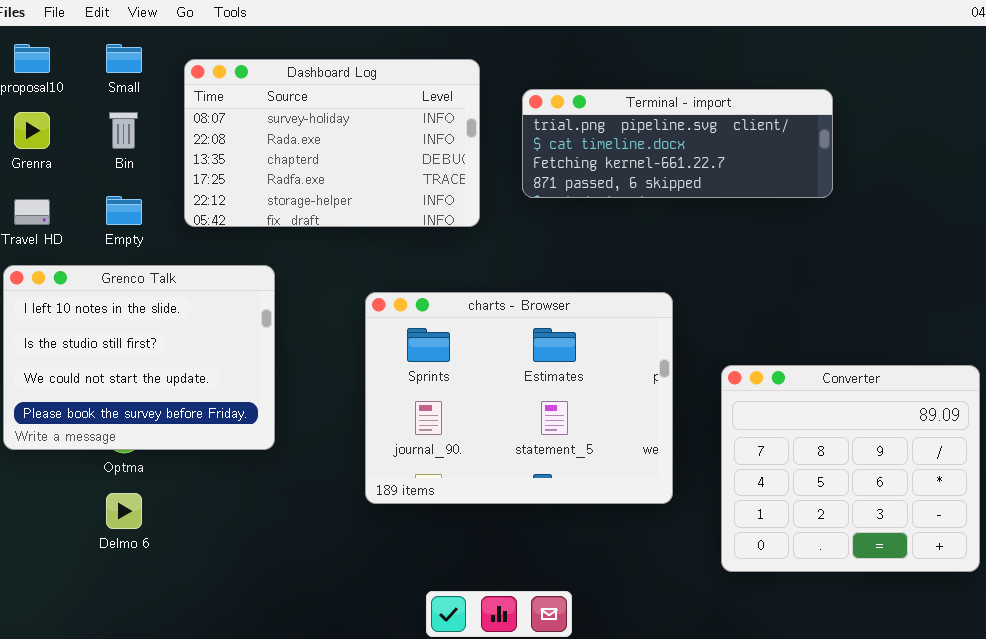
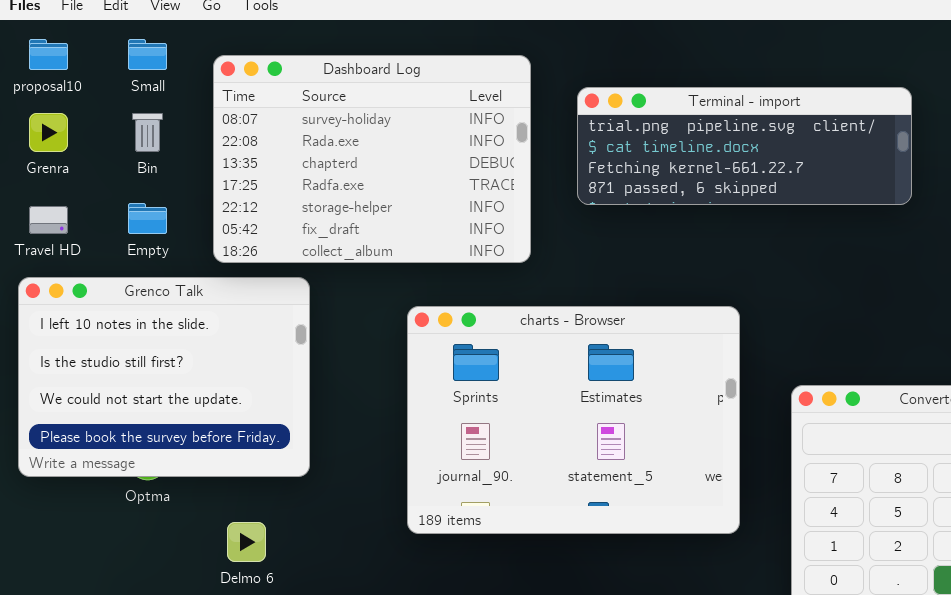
Dashboard Log: [184,59,480,227] -> [213,55,531,263], resized
Delmo 6: [106,493,142,529] -> [227,522,266,562], moved

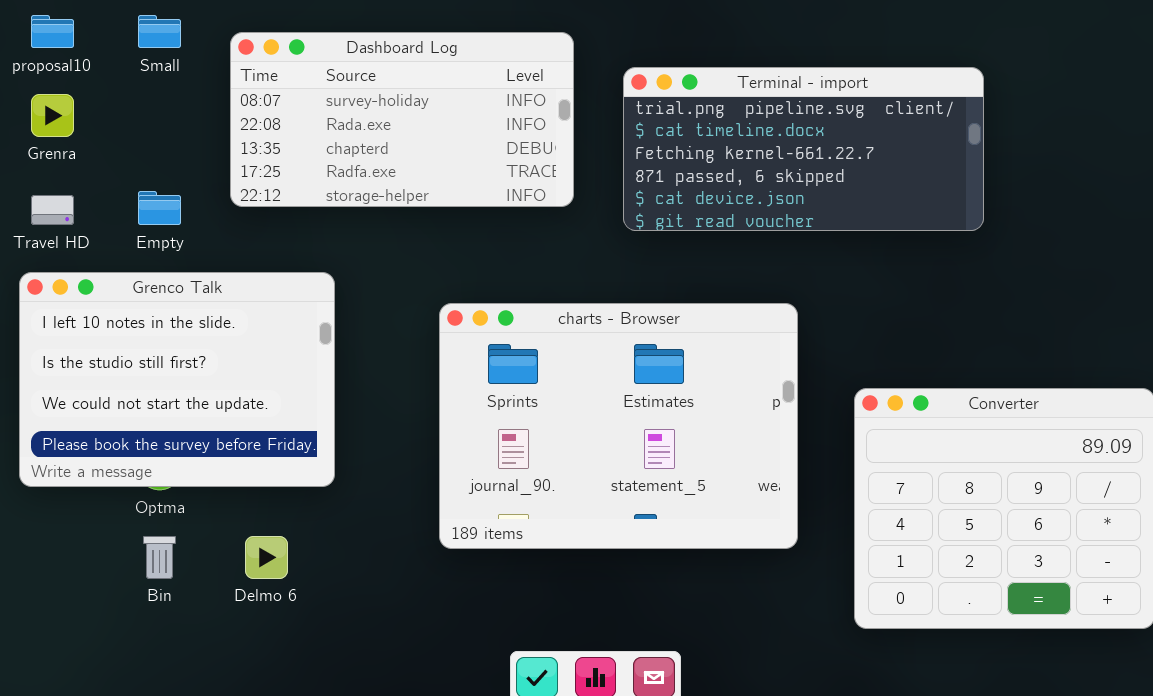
Dashboard Log: [213,55,531,263] -> [230,32,574,207], resized
Terminal - import: [577,87,912,205] -> [623,67,984,231], resized
Bin: [132,113,163,152] -> [143,536,176,579], moved

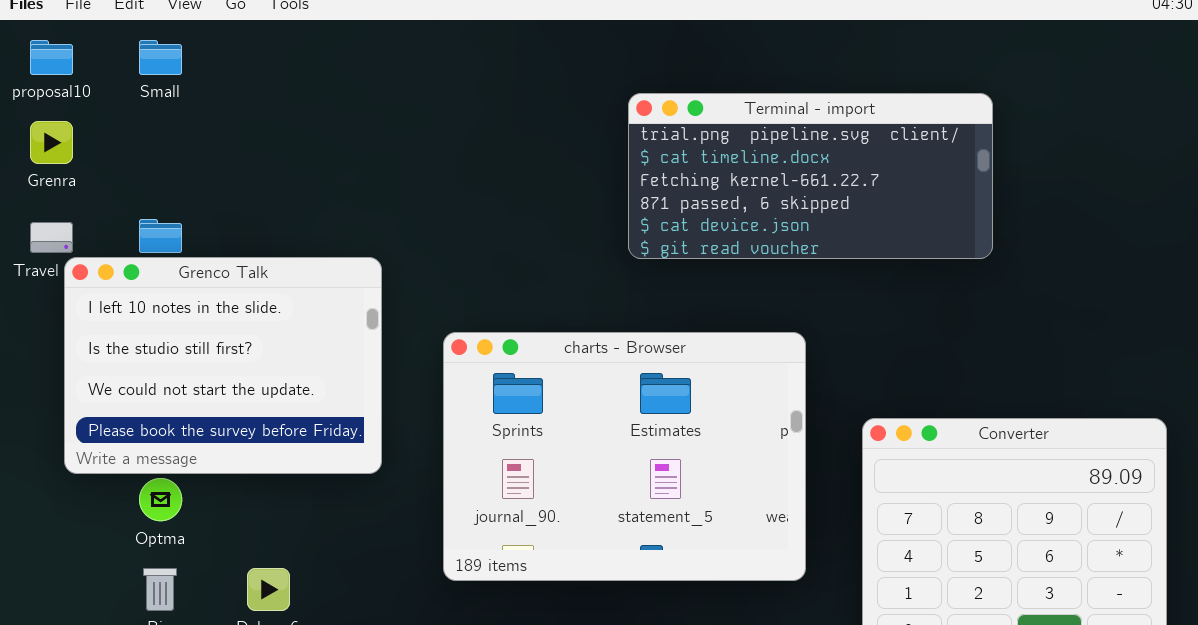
Dashboard Log: [230,32,574,207] -> none, closed
Grenco Talk: [19,272,335,487] -> [64,257,382,474], moved

